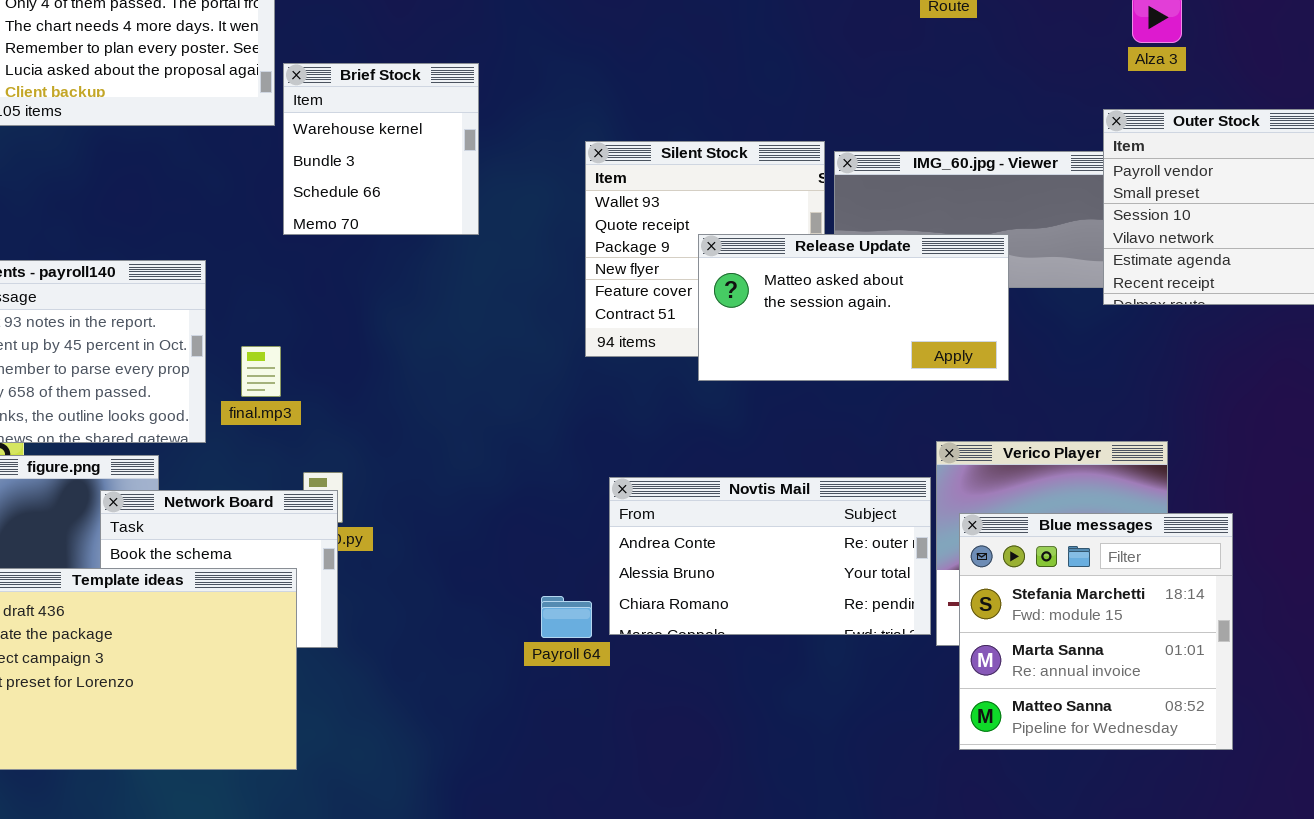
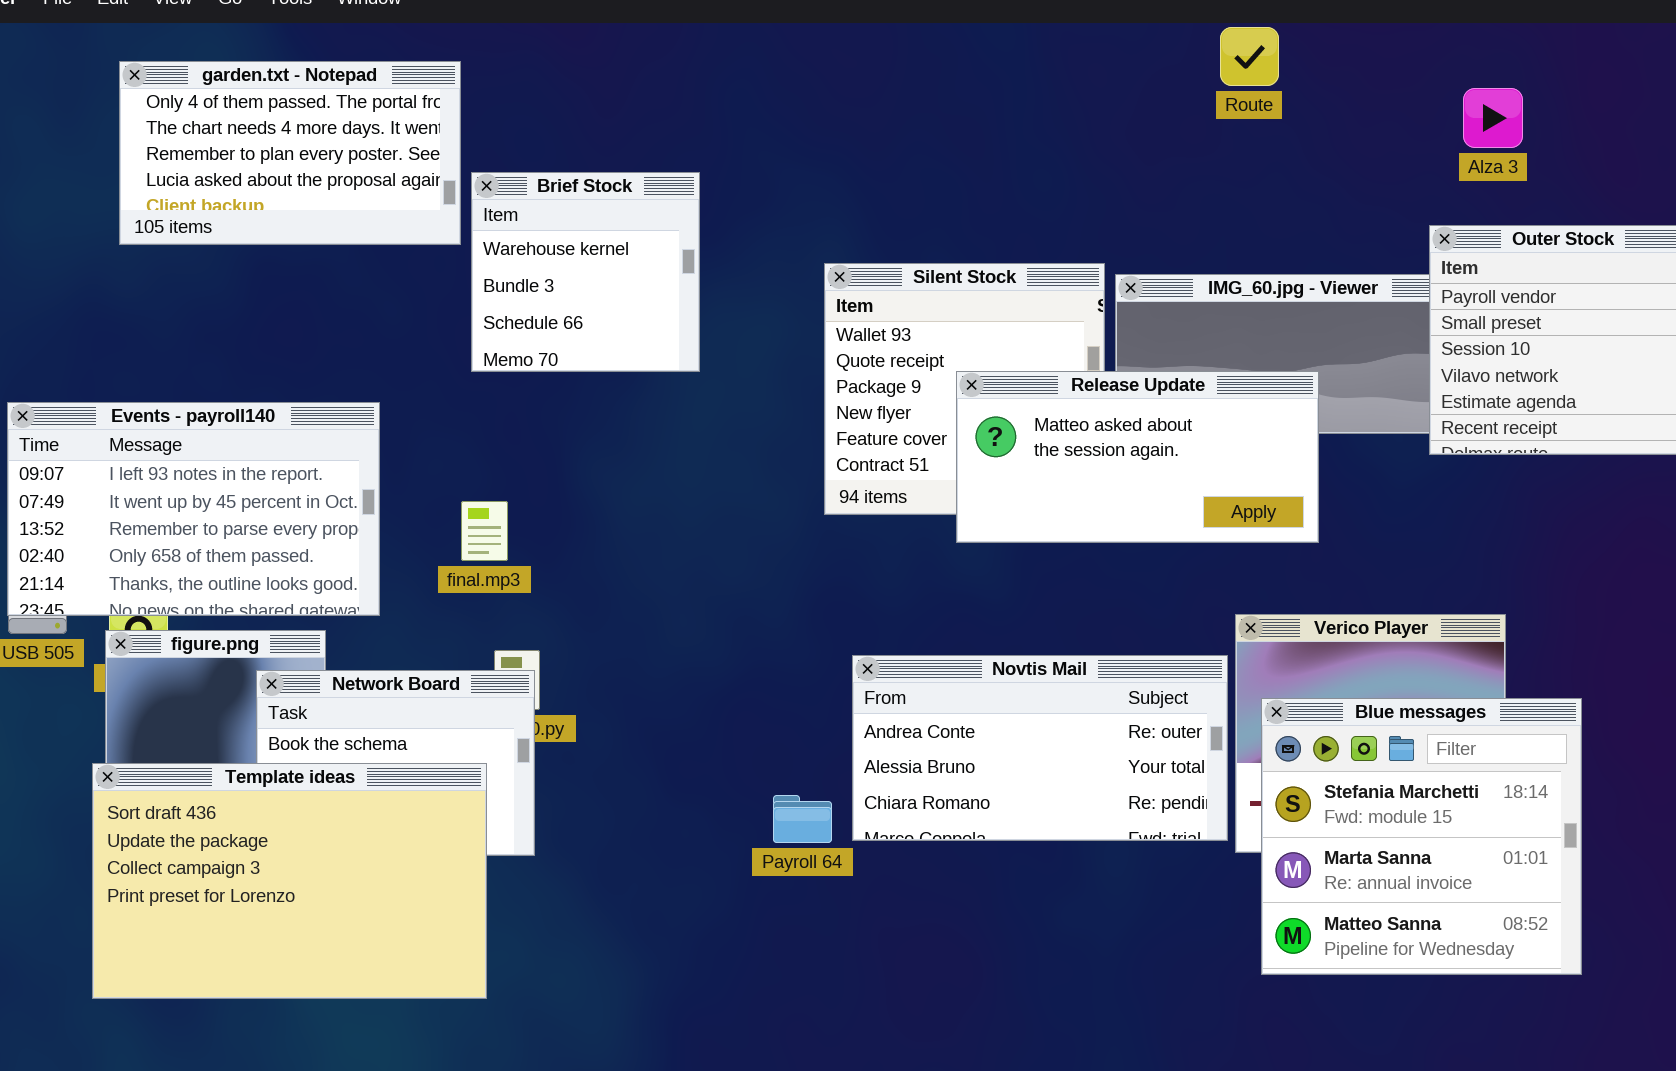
final.mp3: [241,346,281,397] -> [461,501,508,561], moved

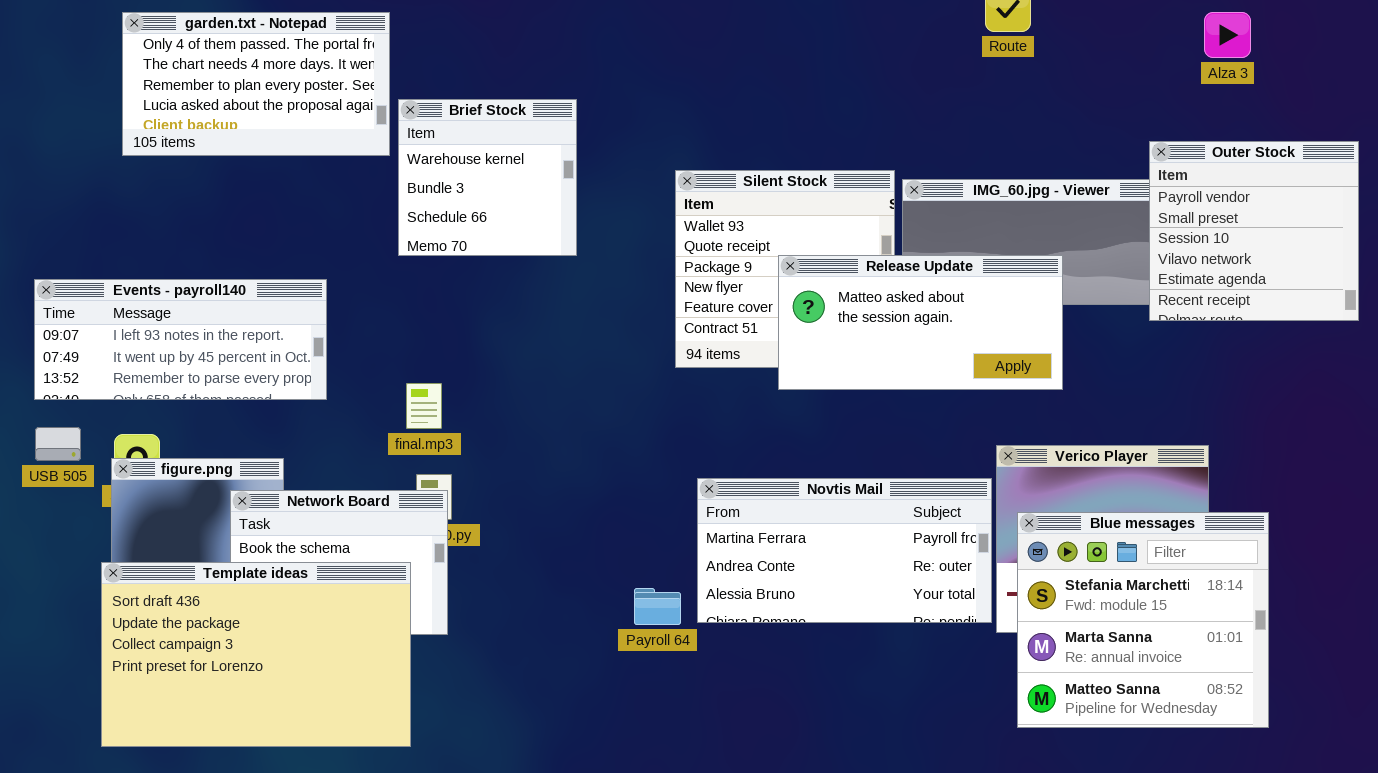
Alza 3: [1463,88,1523,148] -> [1204,12,1251,58], moved
Events - payroll140: [7,402,380,616] -> [34,279,327,400], resized
final.mp3: [461,501,508,561] -> [406,383,442,429], moved
Novtis Mail: [852,655,1228,841] -> [697,478,992,623], scrolled up 1 row

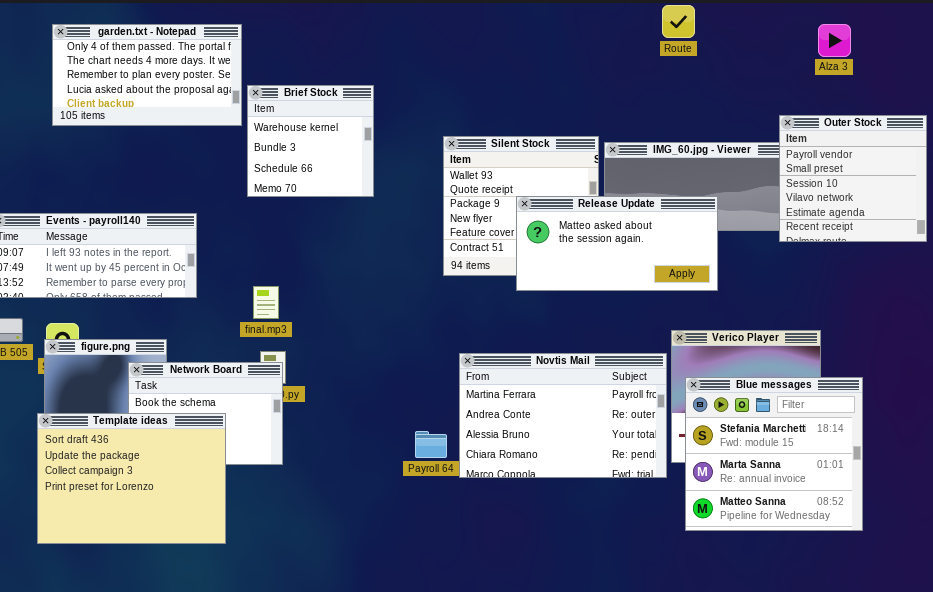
Novtis Mail: [697,478,992,623] -> [459,353,667,478], resized
Template ideas: [101,562,411,747] -> [37,413,226,544], resized

